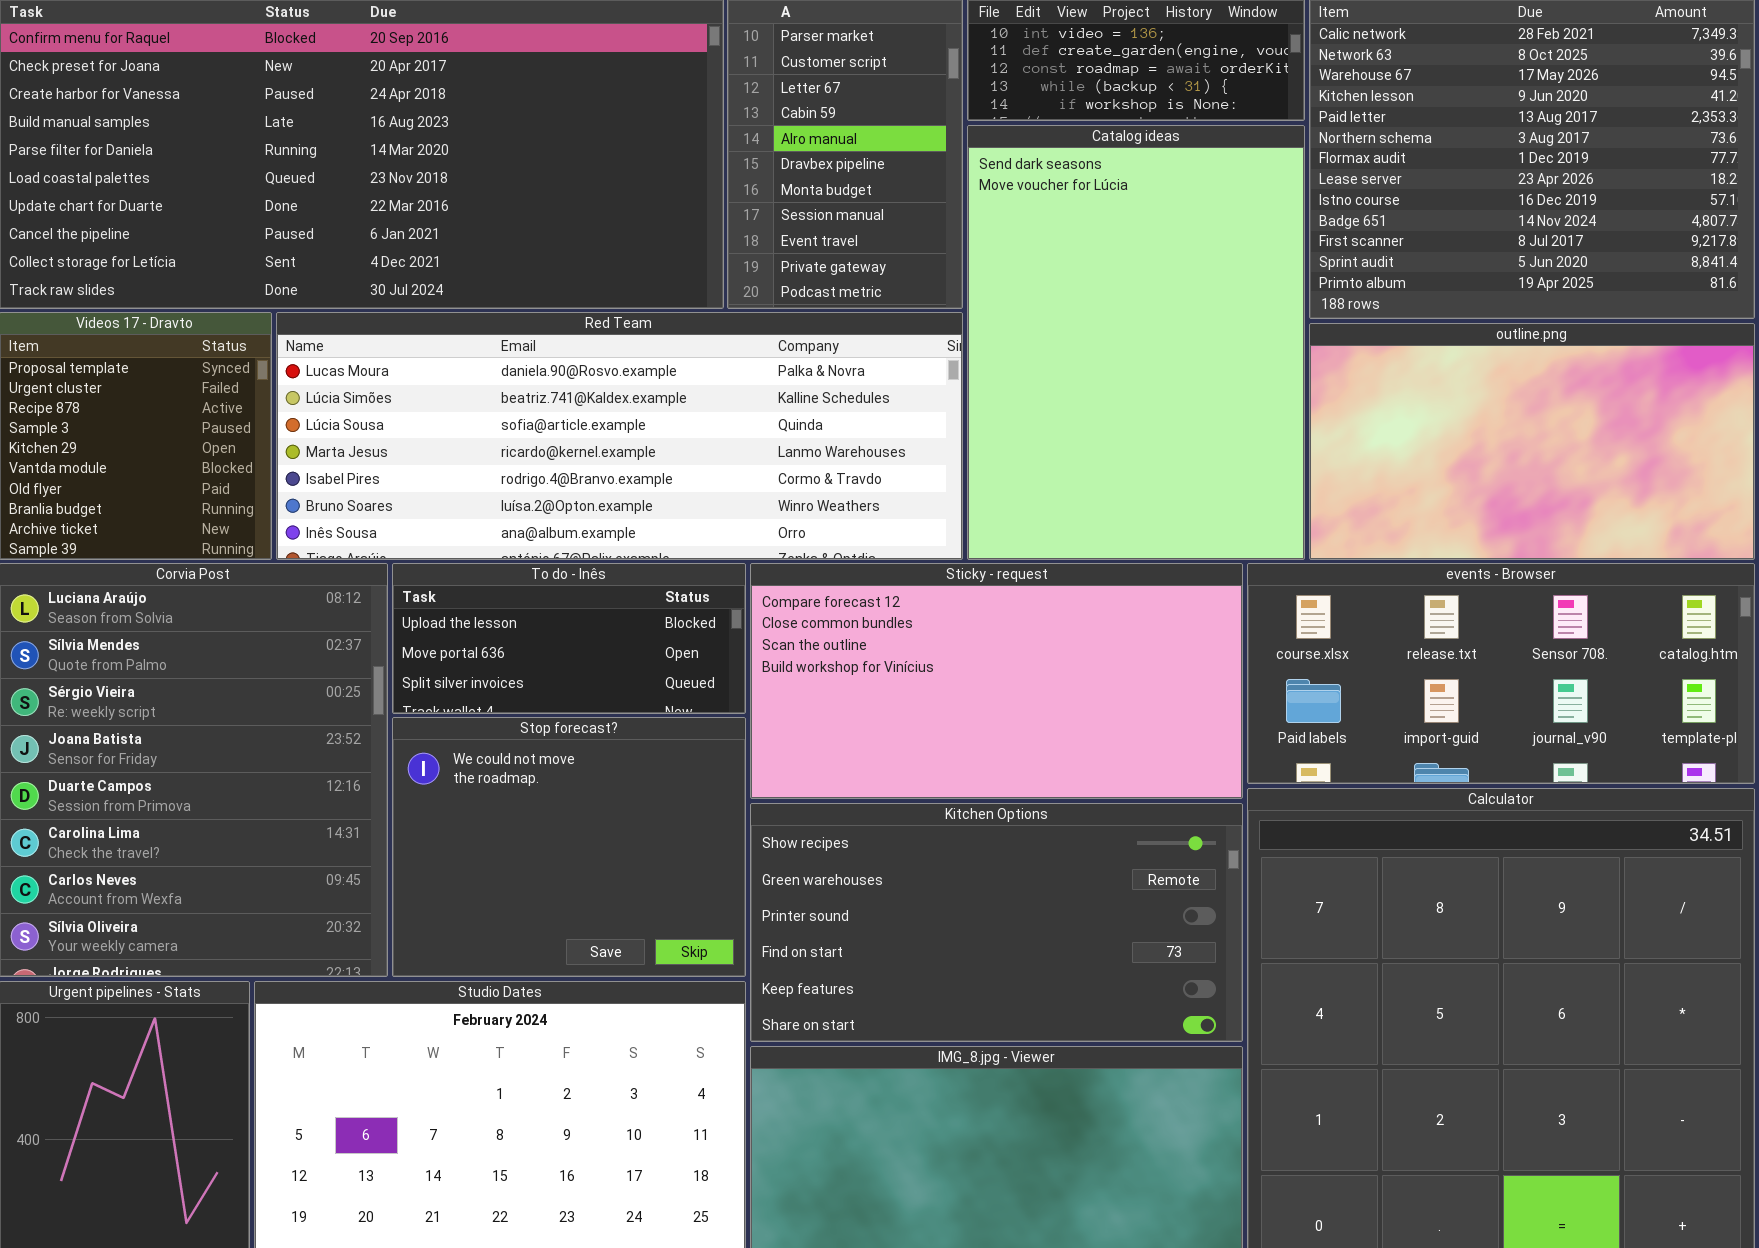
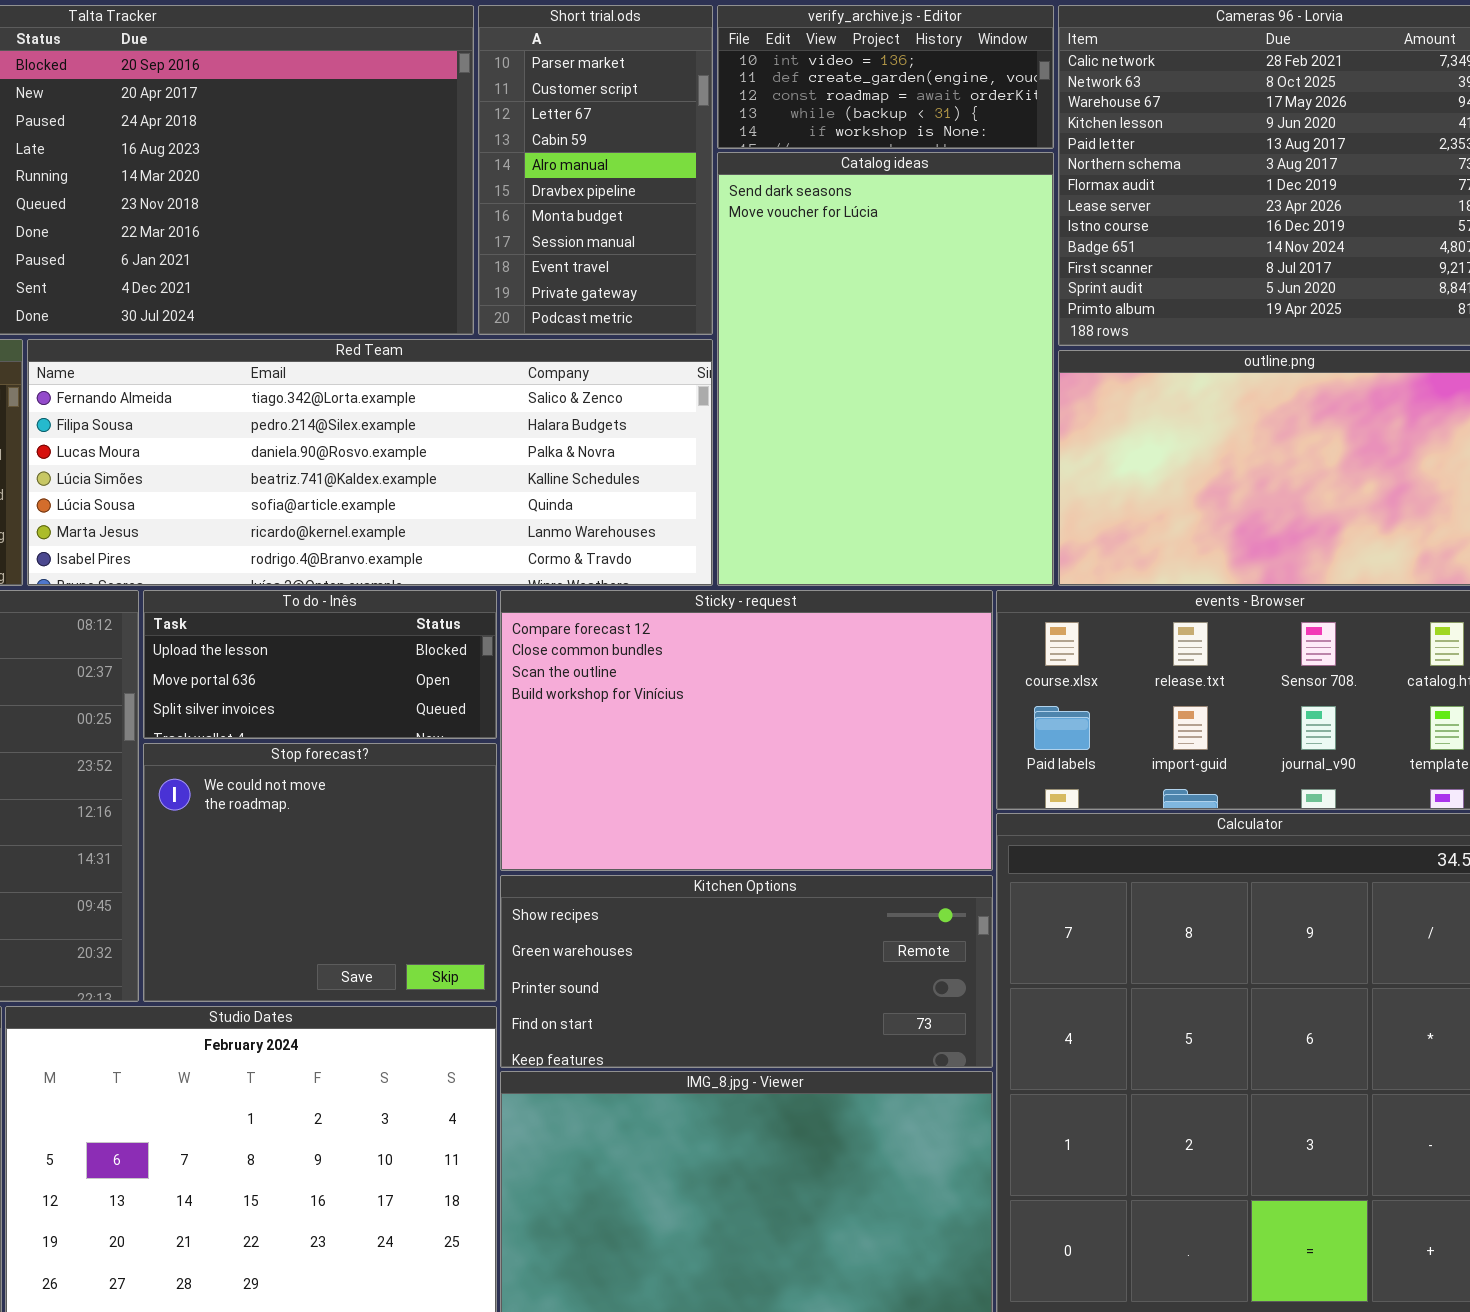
Red Team: [276,312,963,560] -> [27,339,713,586], scrolled up 2 rows
Sticky - request: [750,563,1243,799] -> [500,590,993,871], resized
Kitchen Options: [750,803,1243,1042] -> [500,875,993,1068], resized

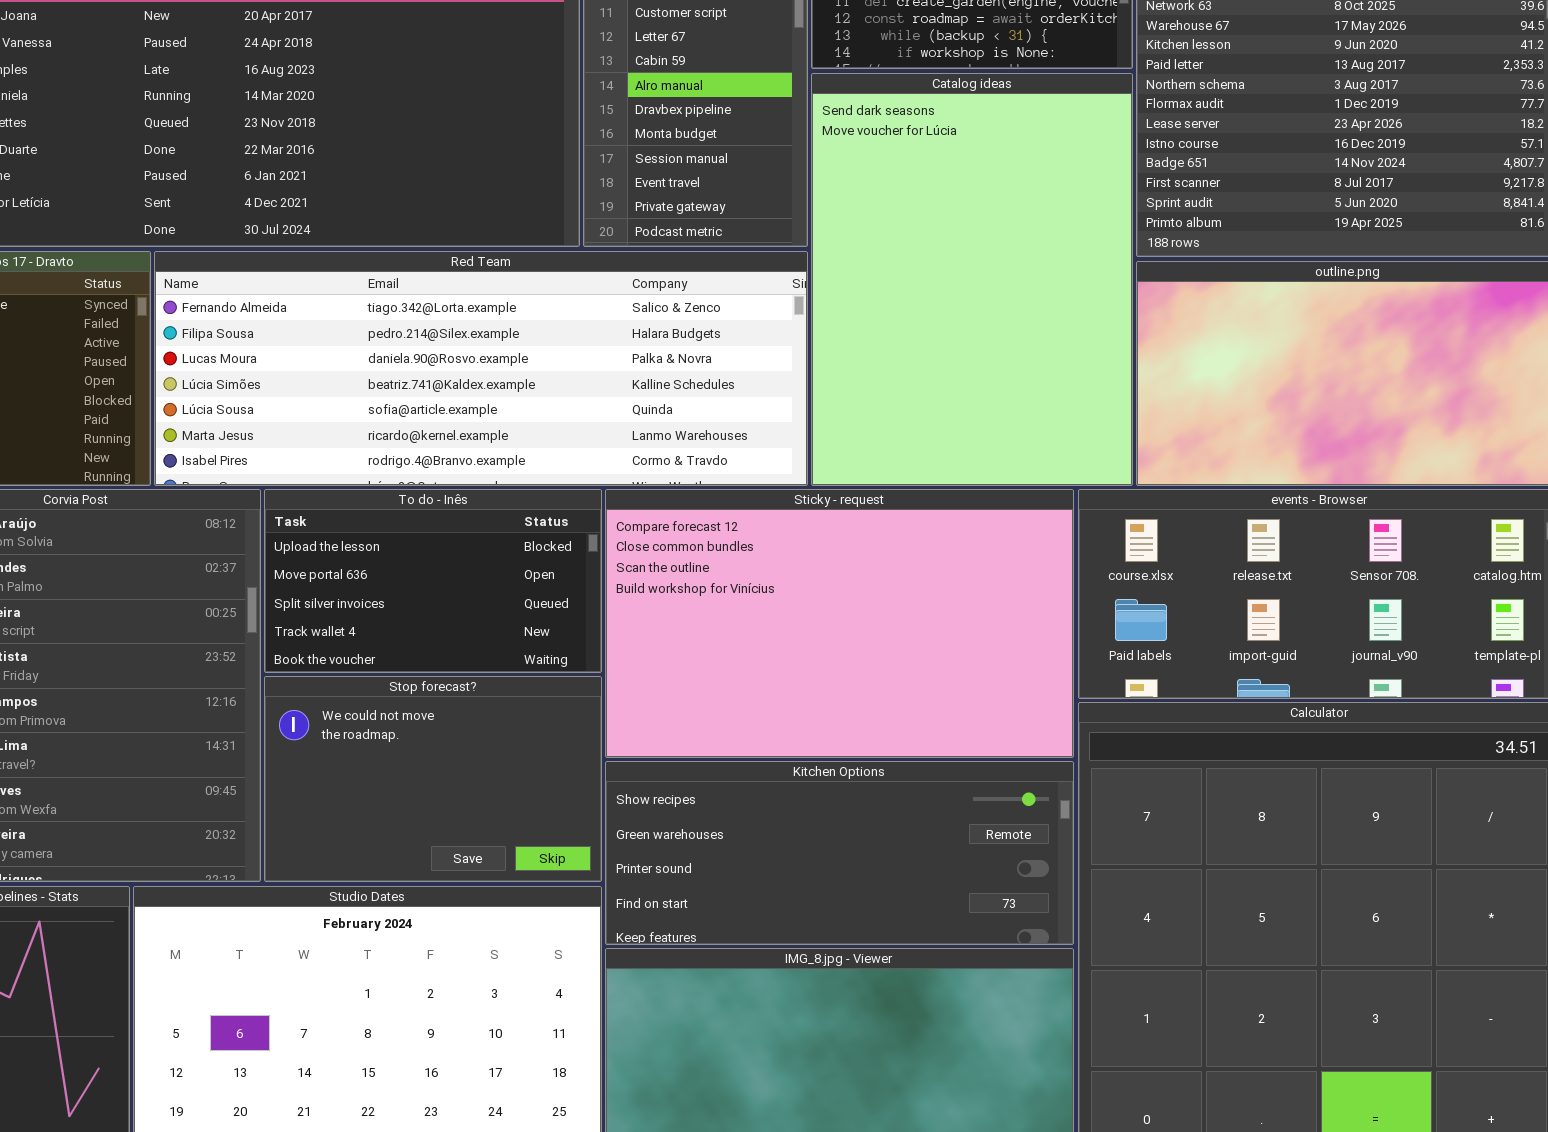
To do - Inês: [143,590,497,739] -> [264,489,602,673], resized
Stop forecast?: [143,743,497,1002] -> [264,676,602,882], resized

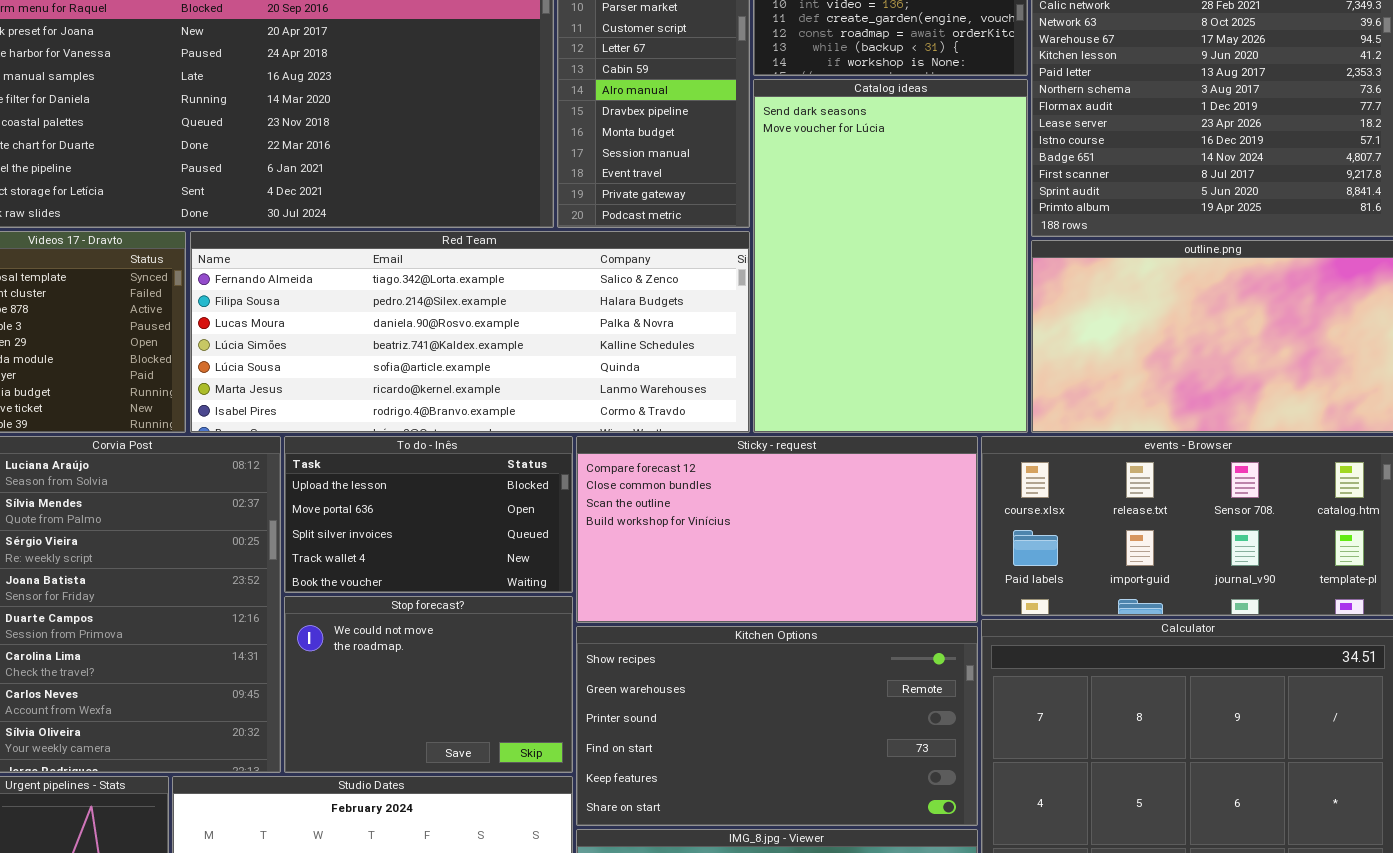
Sticky - request: [605,489,1074,758] -> [576,436,978,623], resized
Kitchen Options: [605,761,1074,945] -> [576,626,978,826], resized

